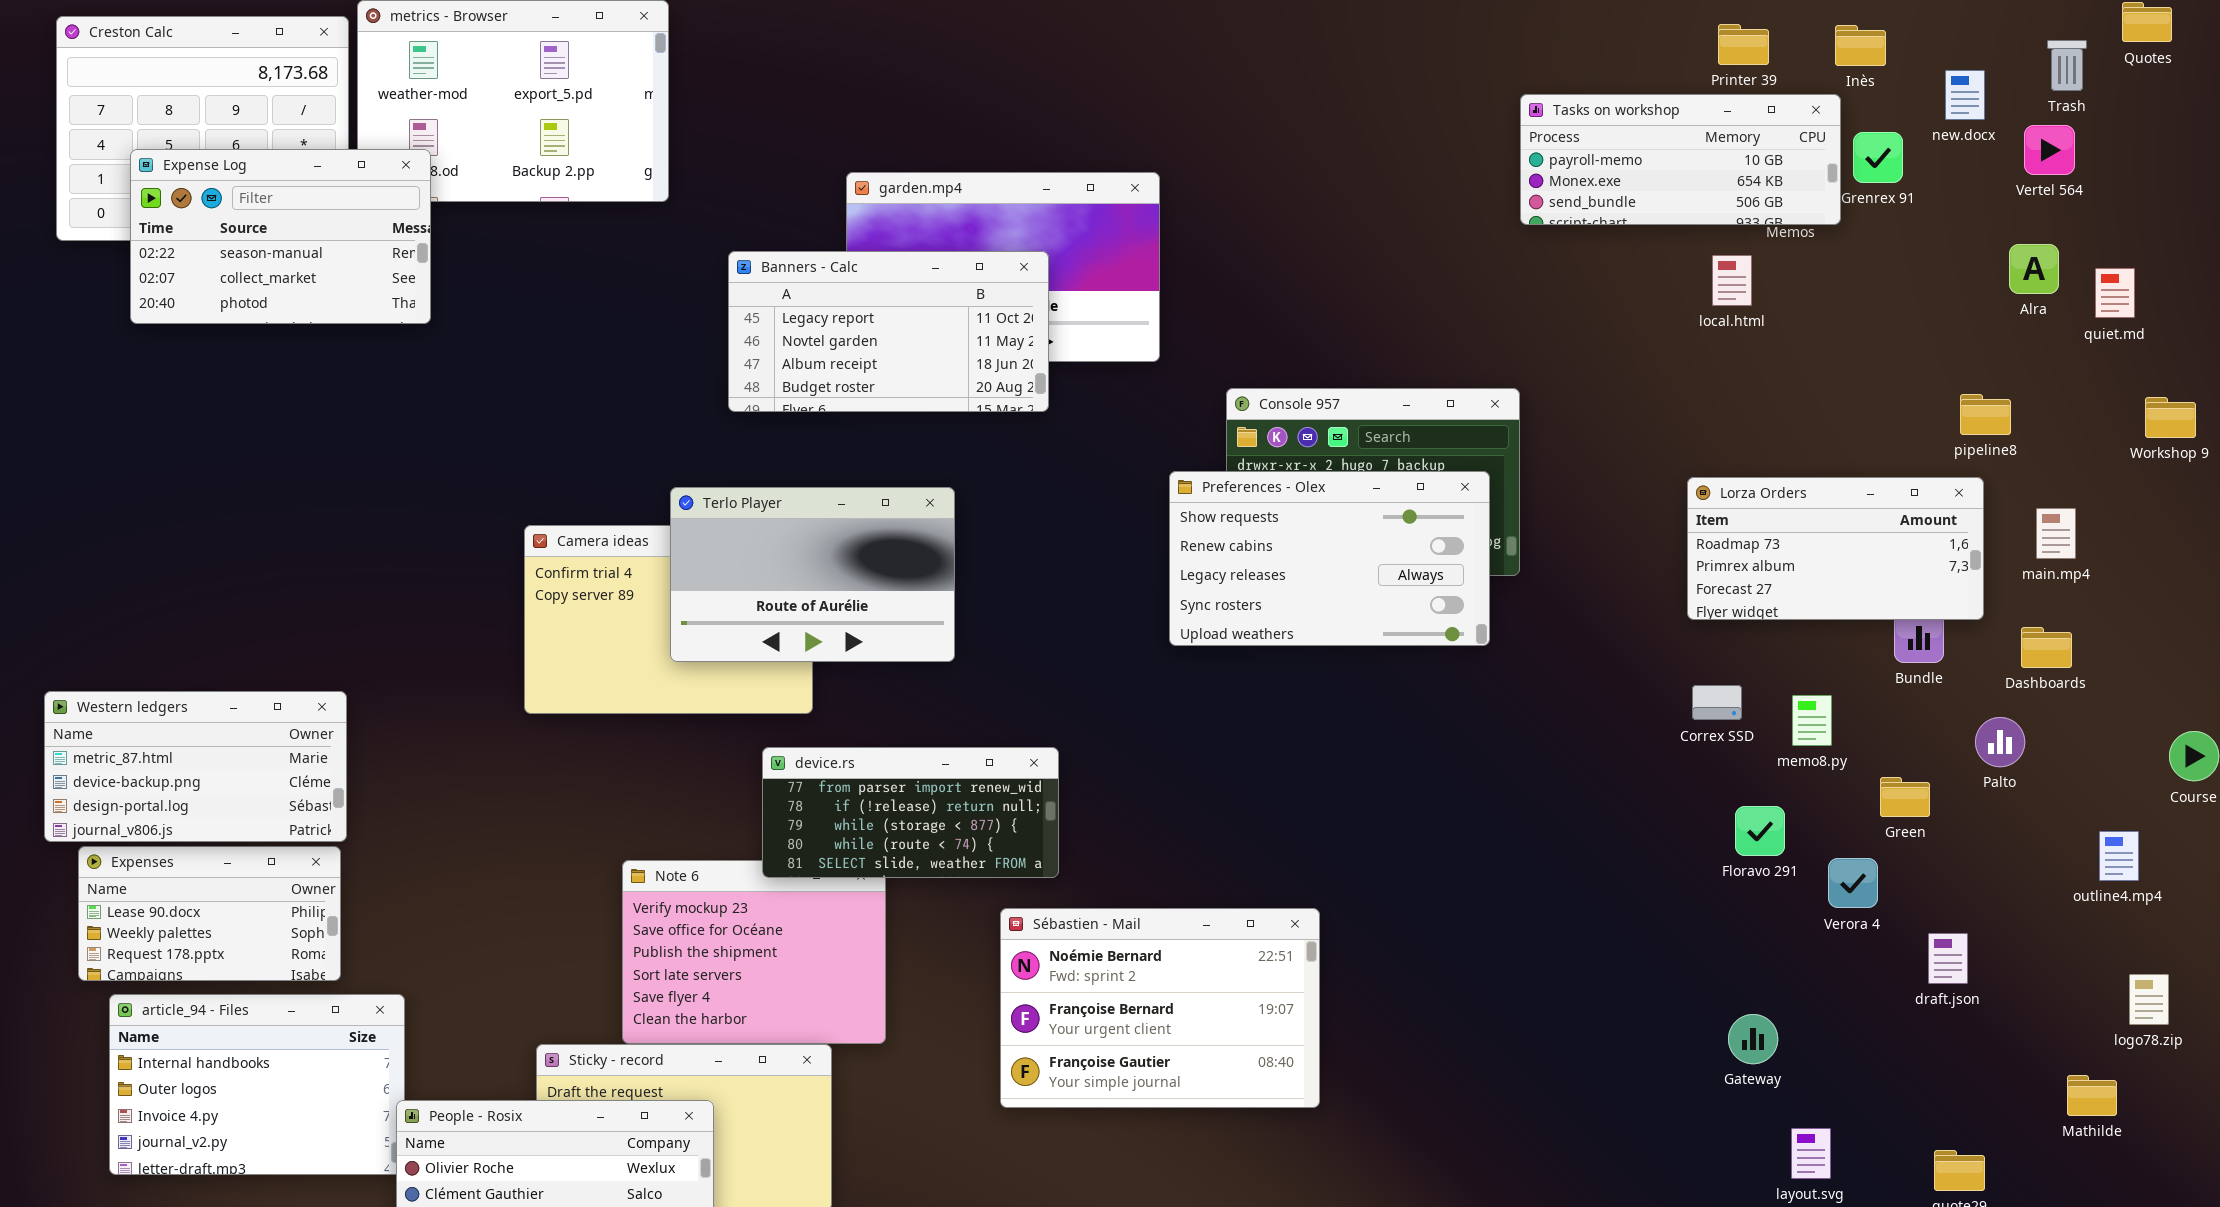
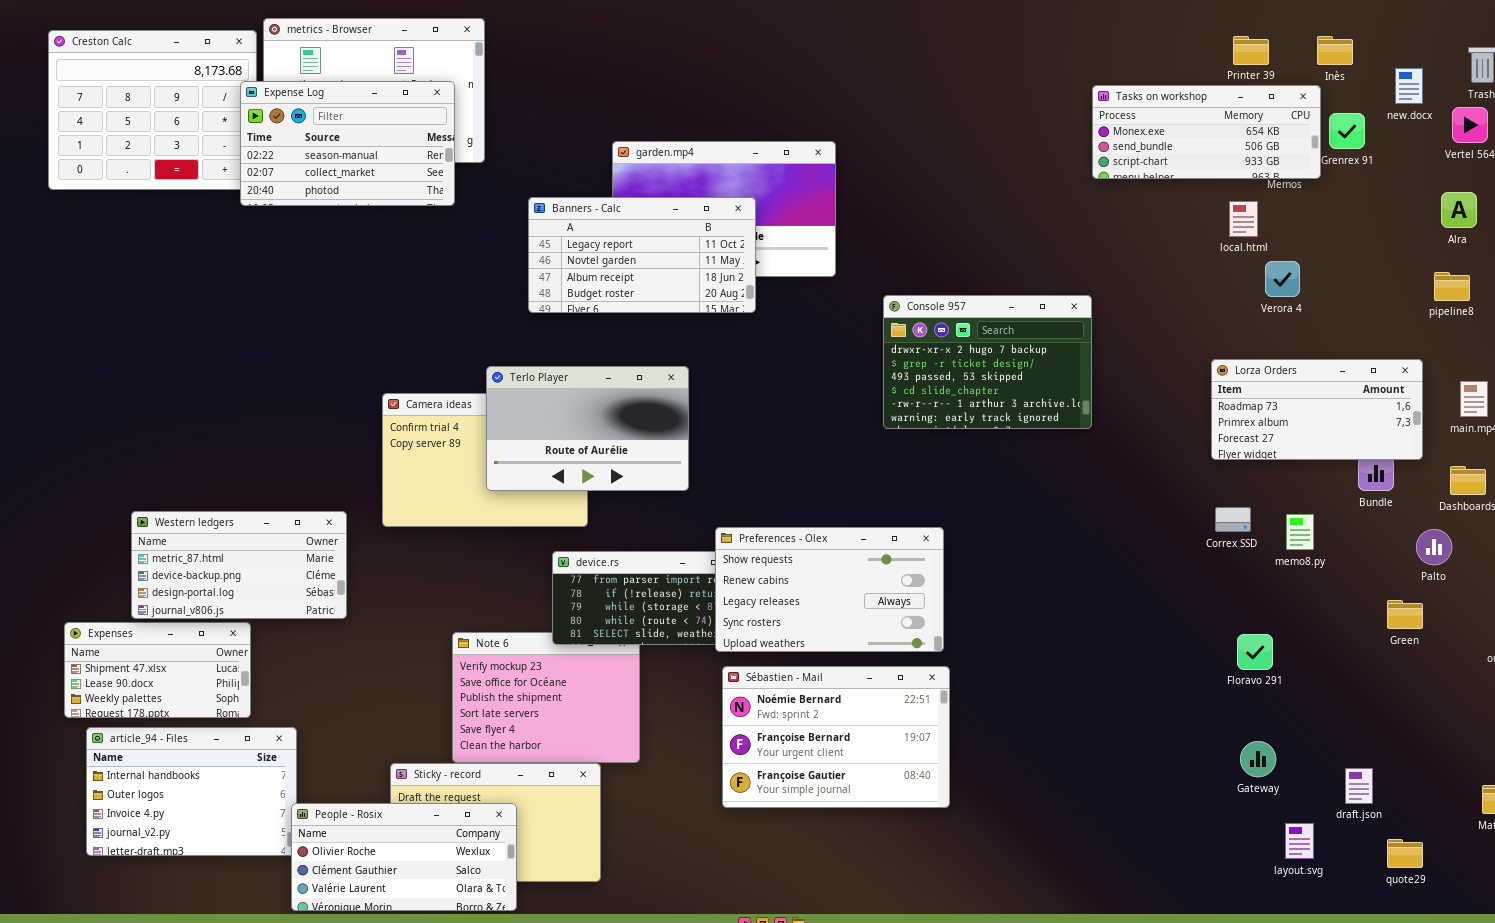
Tasks on workshop: [1520,94,1841,225] -> [1092,85,1321,179], scrolled down 1 row
Expense Log: [130,149,431,324] -> [240,81,455,206], moved
pipeline8: [1960,394,2011,435] -> [1434,272,1470,301], moved
Preferences - Olex: [1169,471,1490,646] -> [715,527,944,652], moved
Western ledgers: [44,691,347,842] -> [131,511,347,619], moved
Green: [1880,777,1930,817] -> [1387,600,1423,629], moved
Floravo 291: [1735,806,1785,856] -> [1237,634,1273,670], moved
Expenses: [78,846,341,981] -> [64,622,251,718], scrolled up 1 row
Verora 4: [1828,858,1878,908] -> [1265,261,1300,297], moved
draft.json: [1928,933,1968,984] -> [1345,768,1373,804], moved

